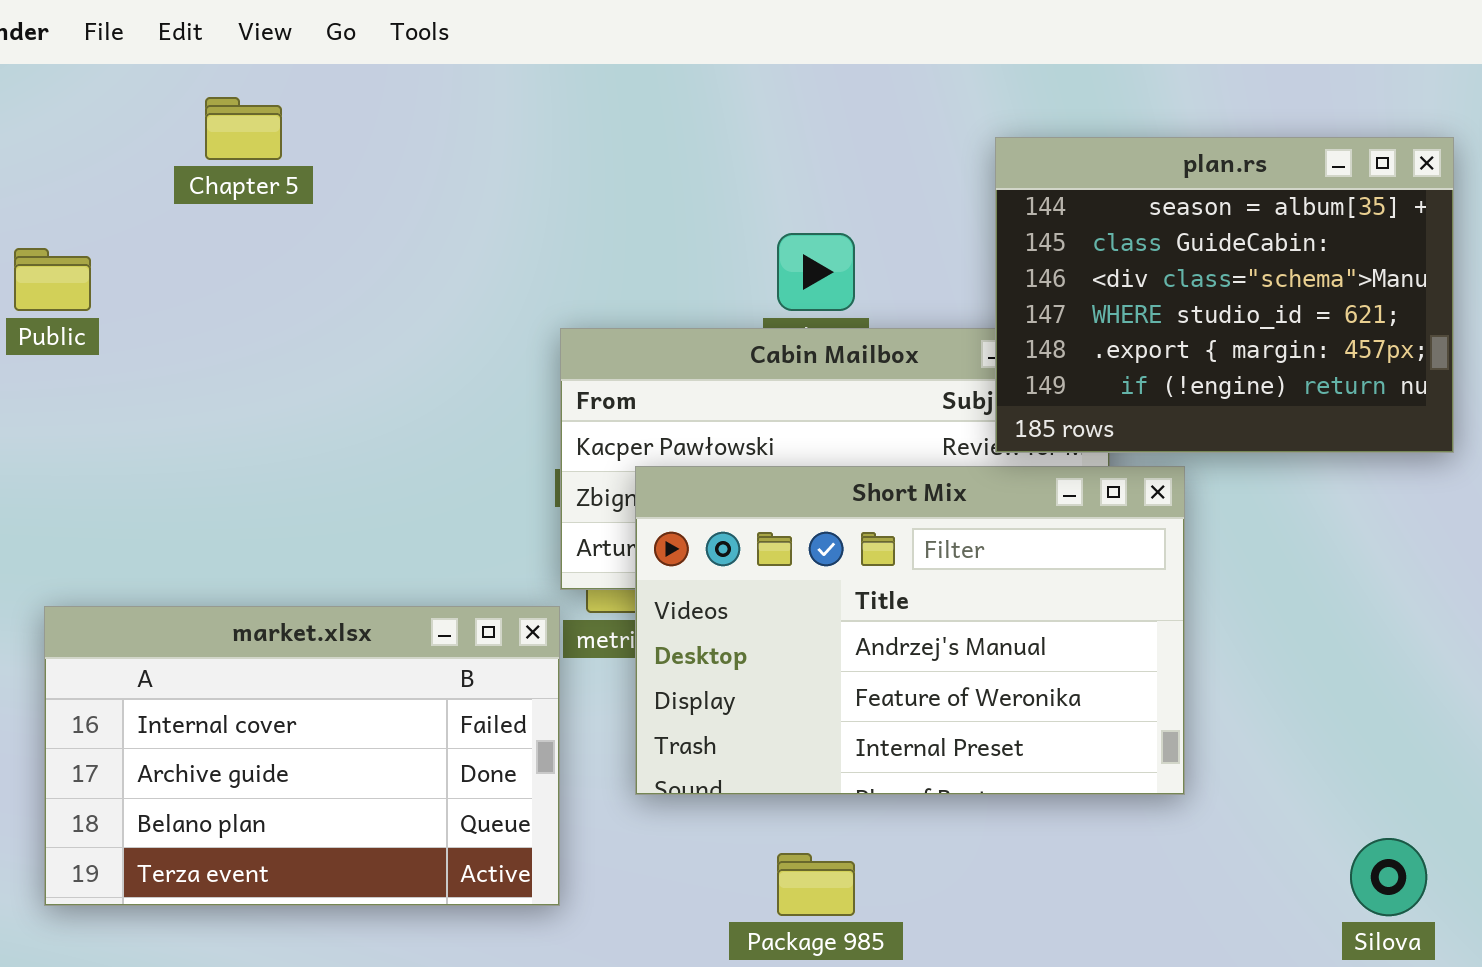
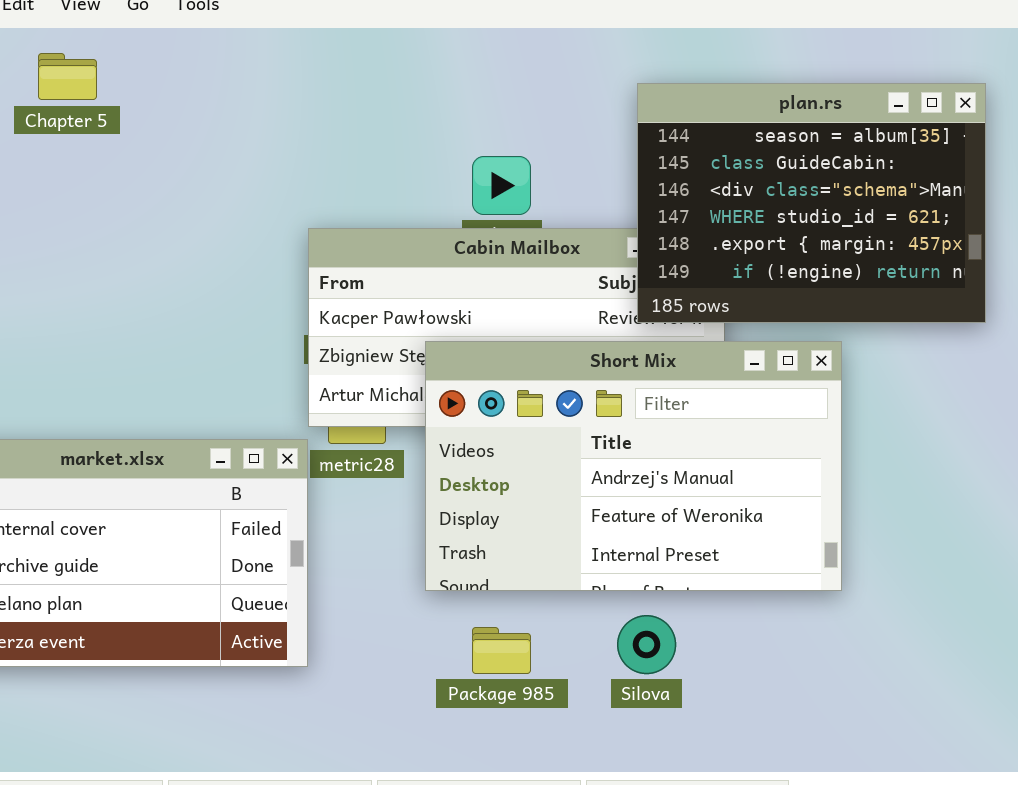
Short Mix: [635,466,1185,795] -> [425,341,842,591], moved
Silova: [1350,838,1427,916] -> [617,615,676,674], moved

